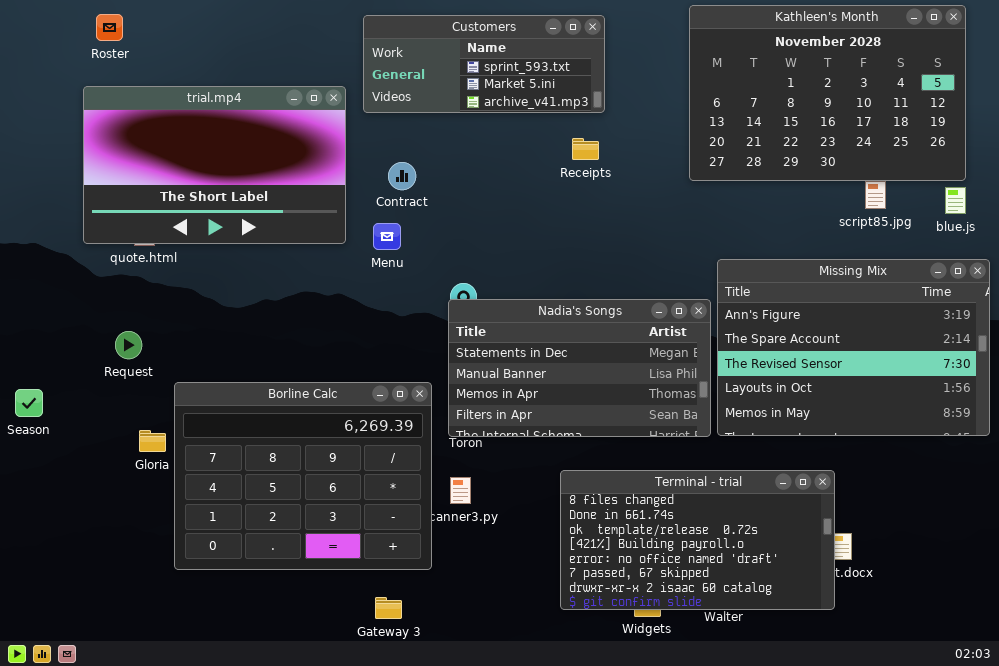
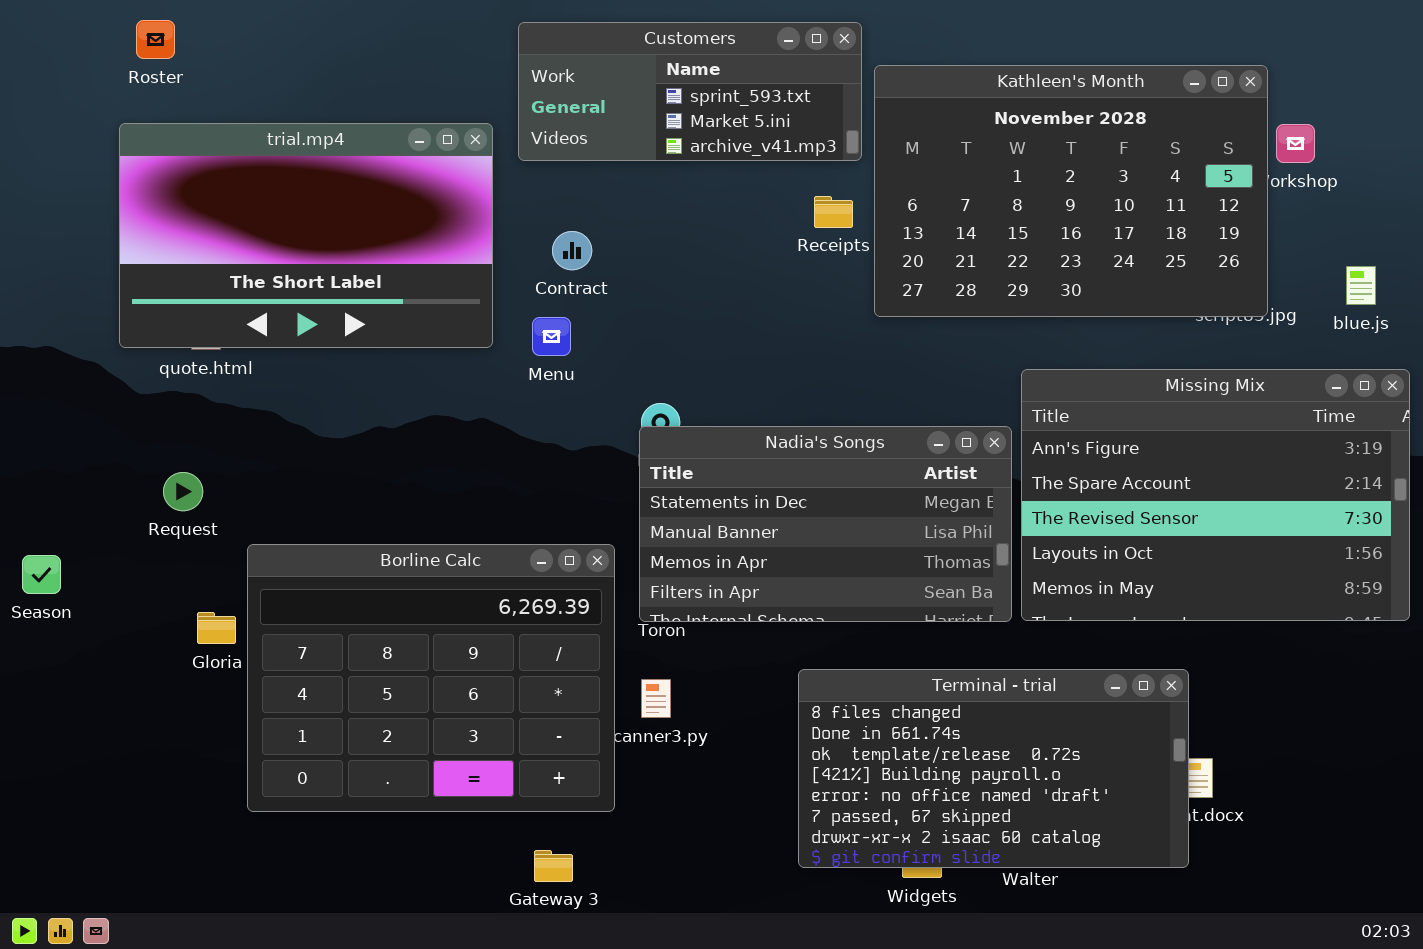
Kathleen's Month: [689,5,966,181] -> [874,65,1268,317], moved

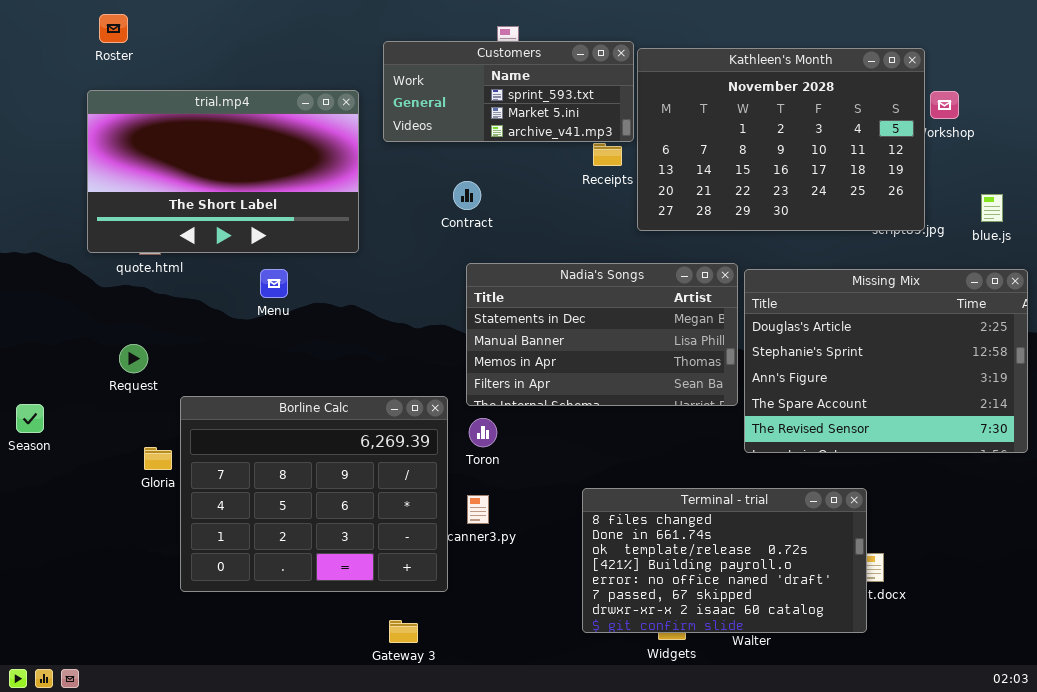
Customers: [518,22,862,161] -> [383,41,634,142], moved
Contract: [552,231,592,270] -> [453,181,481,210], moved
Menu: [532,317,571,356] -> [260,269,288,298], moved
Missing Mix: [1021,369,1410,621] -> [744,269,1028,453], scrolled up 2 rows
Nadia's Songs: [639,426,1012,622] -> [466,263,738,406], moved

